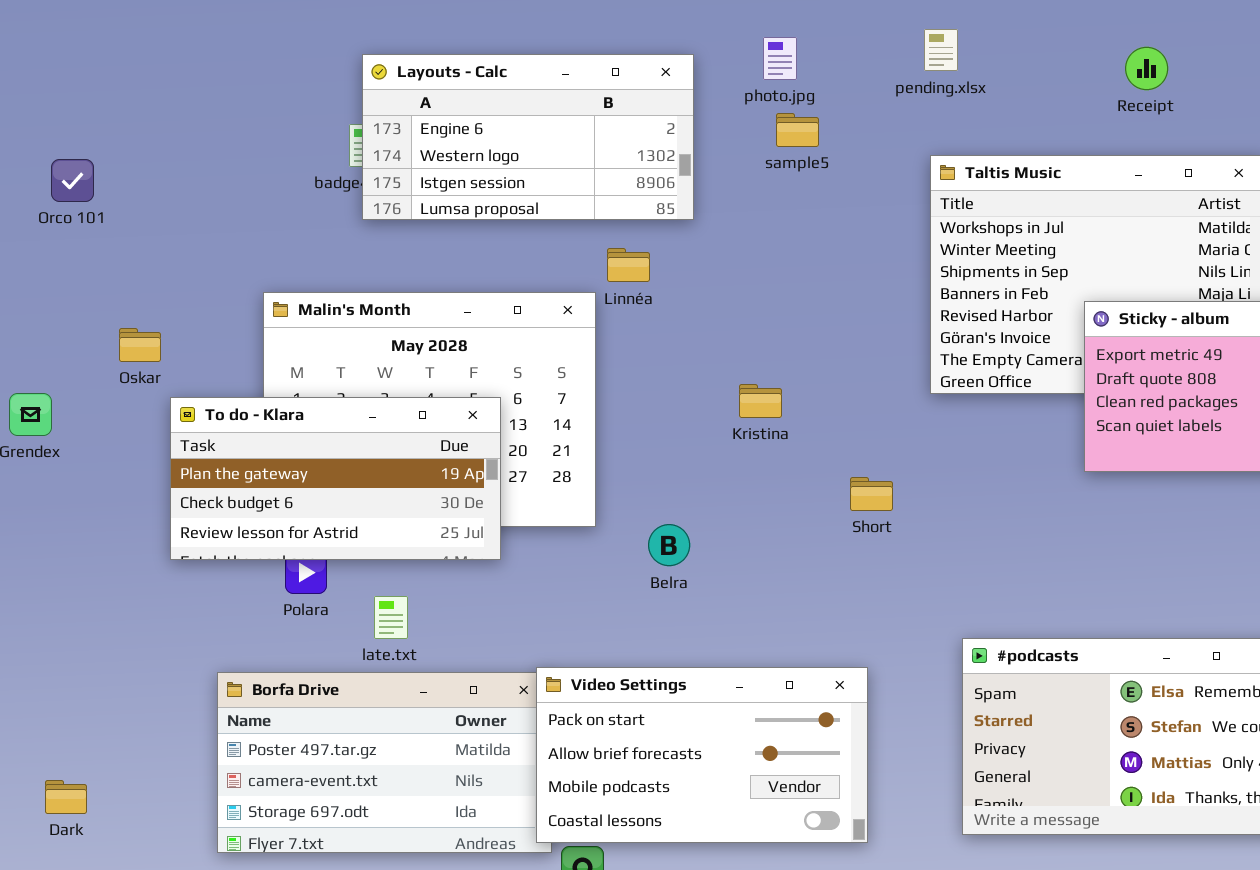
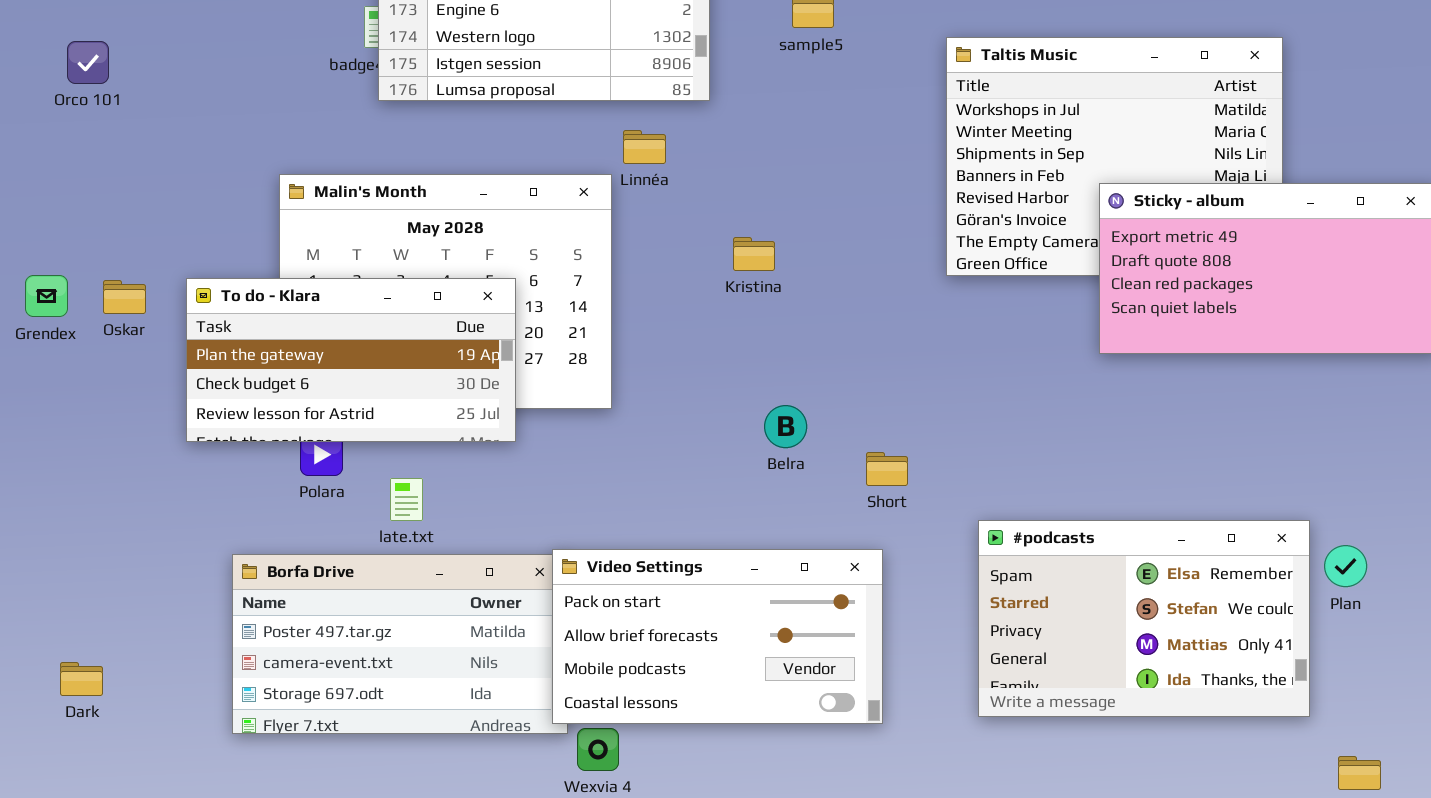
Oskar: [119,328,161,362] -> [103,280,146,314], moved
Kristina: [739,384,782,418] -> [733,237,775,271], moved
Short: [850,477,893,511] -> [866,452,908,486], moved
Belra: [648,524,690,566] -> [764,405,807,448], moved

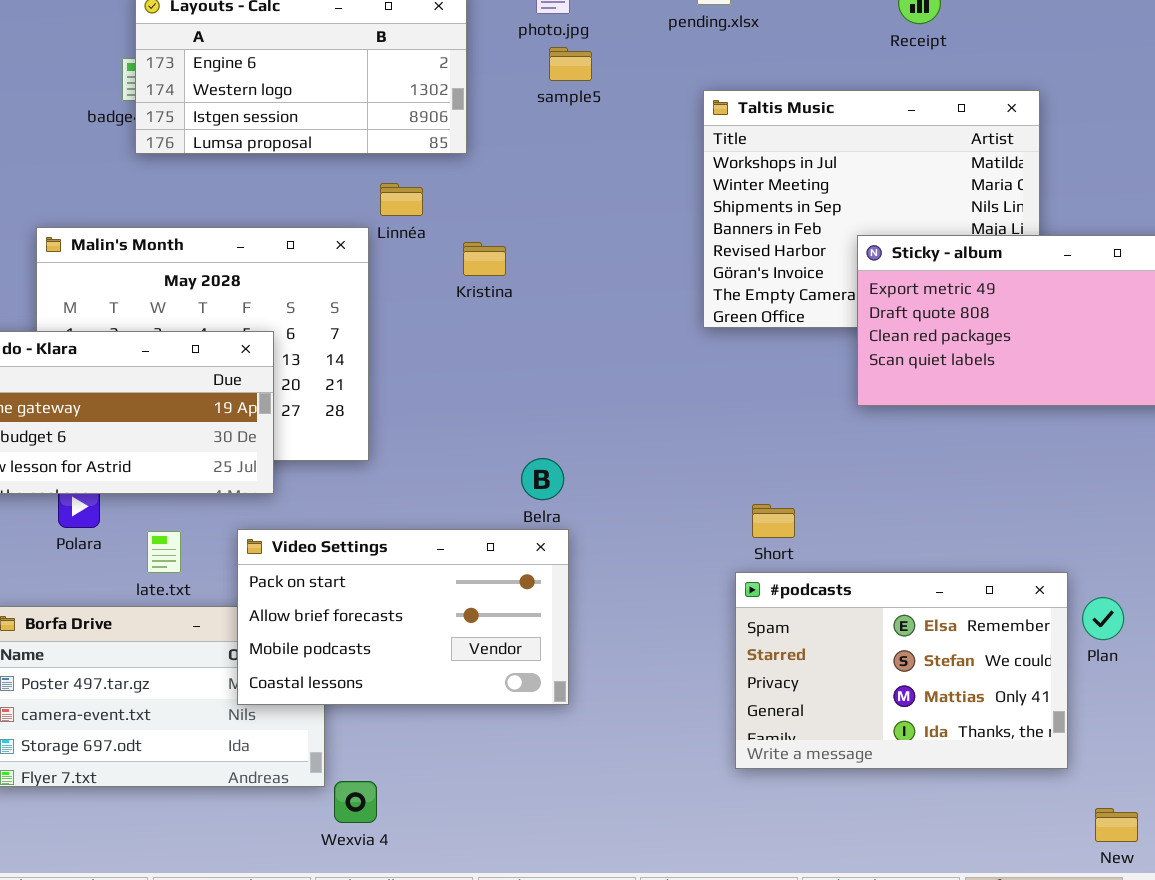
Kristina: [733,237,775,271] -> [463,242,506,276], moved
Short: [866,452,908,486] -> [752,504,795,538], moved
Video Settings: [552,549,883,724] -> [237,529,569,705], moved

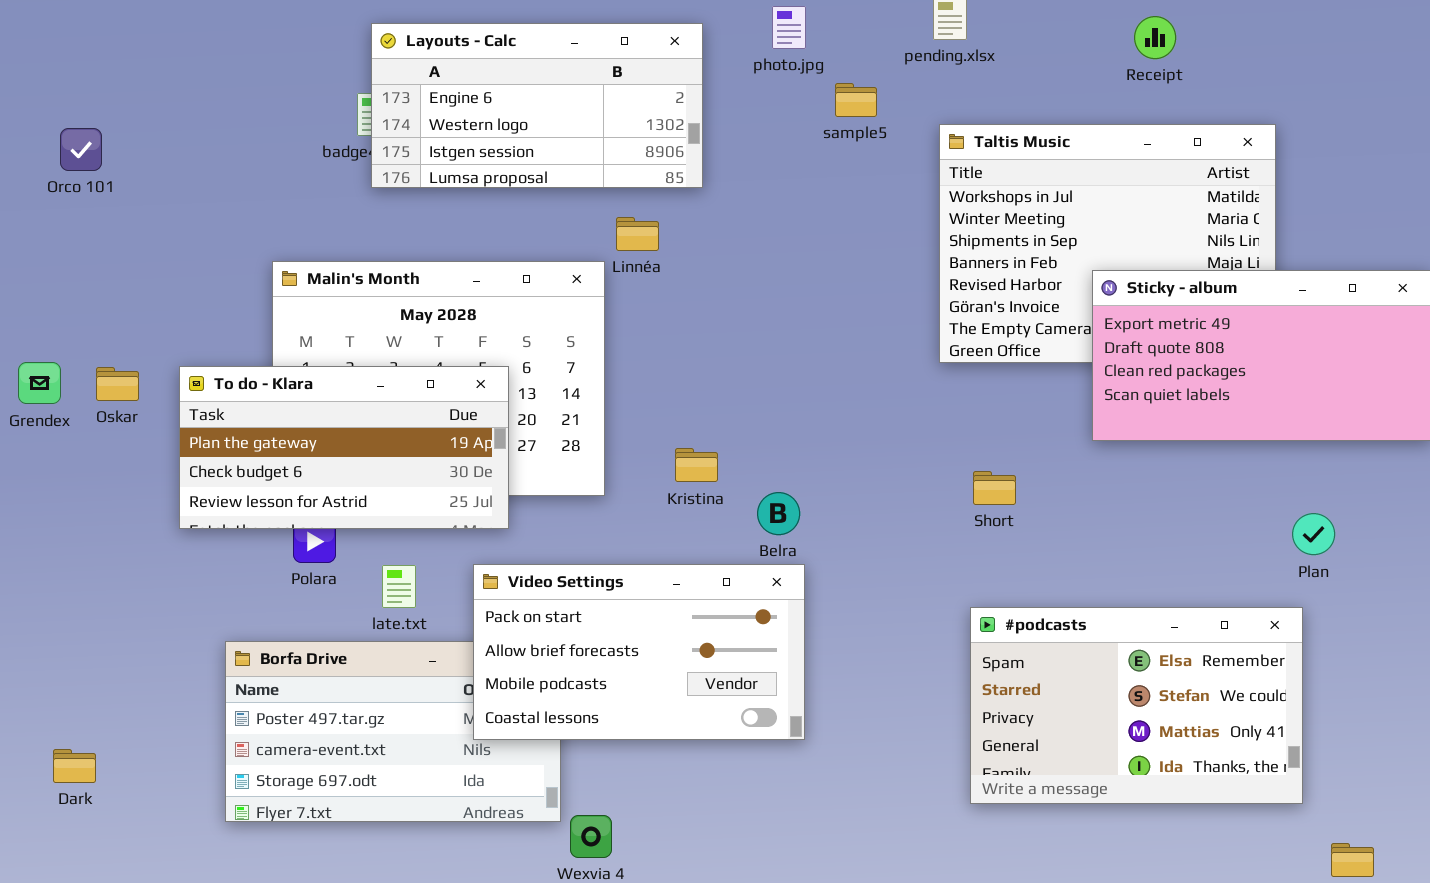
sample5: [549,47,592,81] -> [835,83,877,117], moved
Kristina: [463,242,506,276] -> [675,448,718,482], moved
Short: [752,504,795,538] -> [973,471,1016,505], moved
Plan: [1082,597,1124,640] -> [1292,513,1335,555], moved

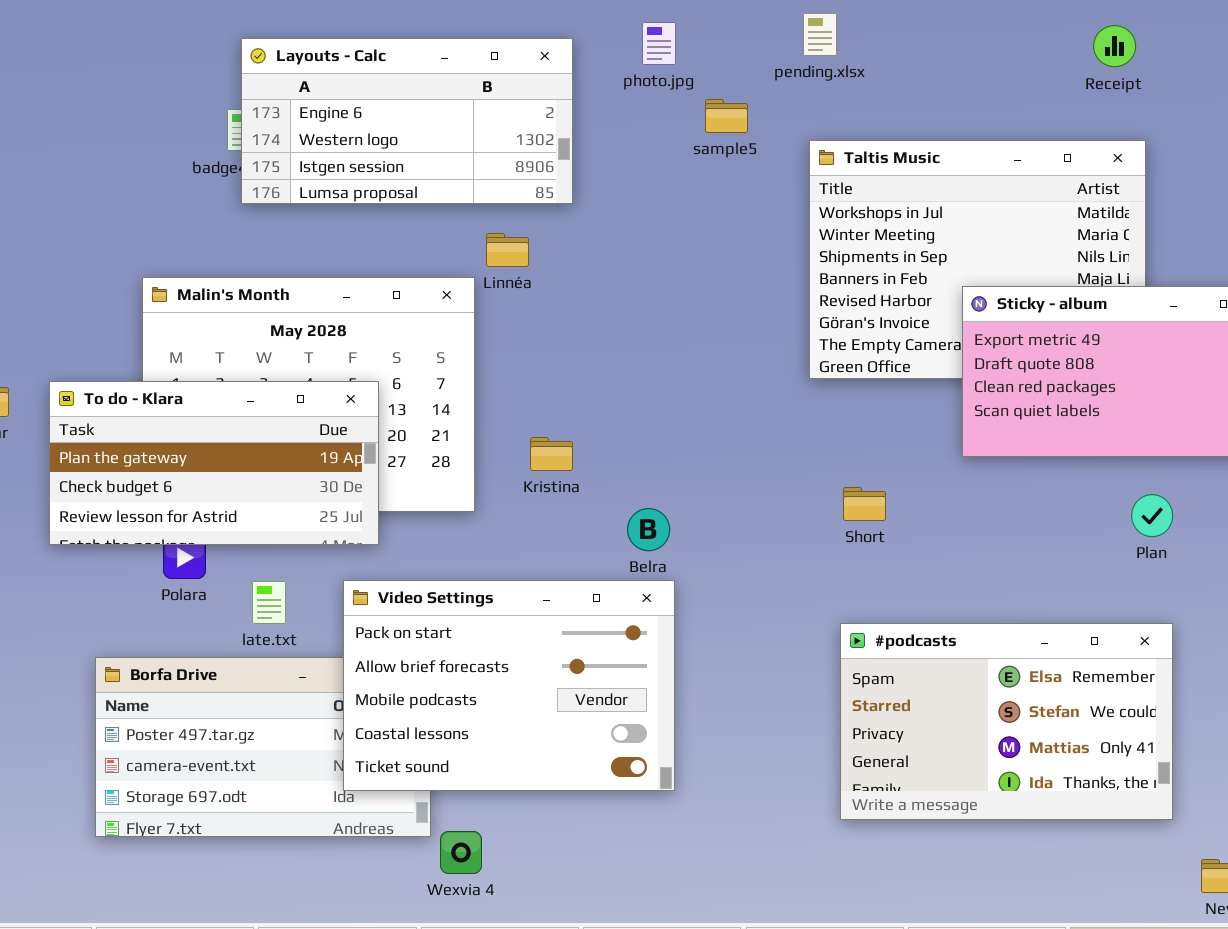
Receipt: [1134,16,1176,59] -> [1093,25,1136,67], moved
Kristina: [675,448,718,482] -> [530,437,573,471], moved
Plan: [1292,513,1335,555] -> [1131,494,1173,537], moved
Video Settings: [473,564,805,740] -> [343,580,675,791], resized

